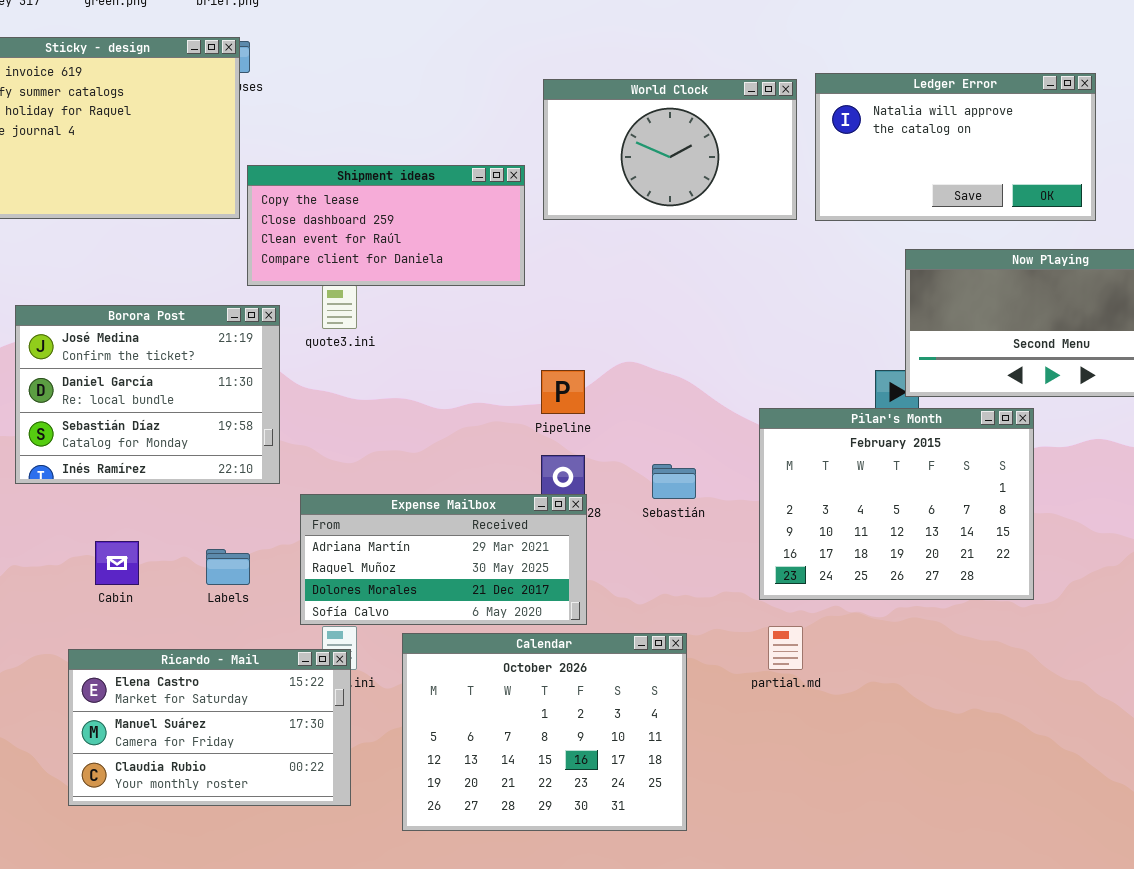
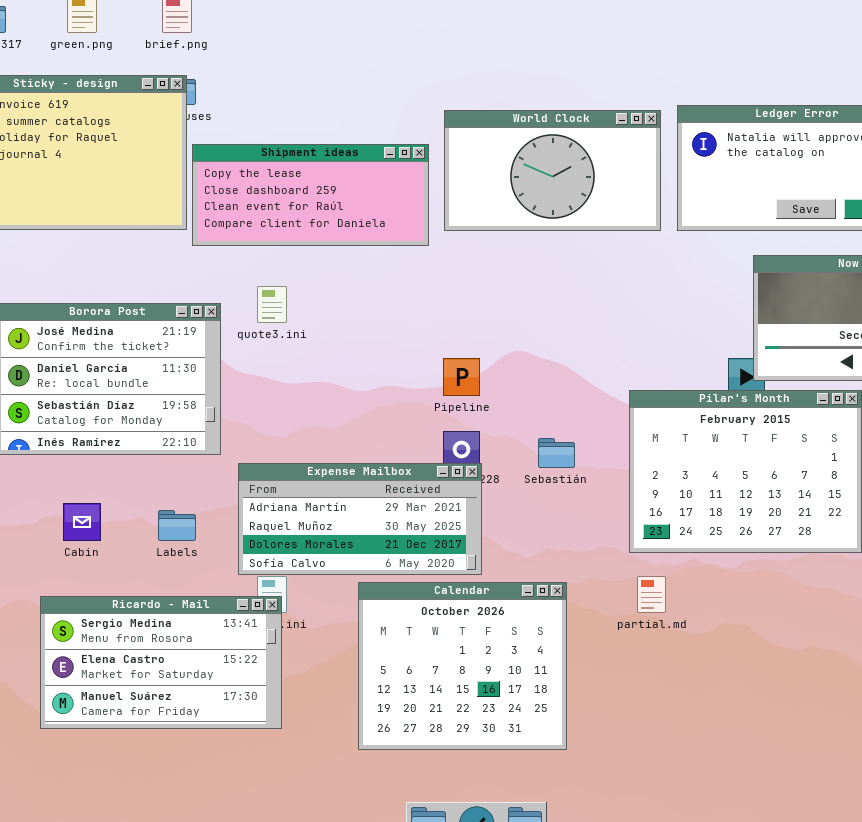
Shipment ideas: [247,165,525,286] -> [192,144,429,246], moved
Calendar: [402,633,687,831] -> [358,582,567,750], resized
Ricardo - Mail: [68,649,351,806] -> [40,596,282,729], scrolled up 1 row

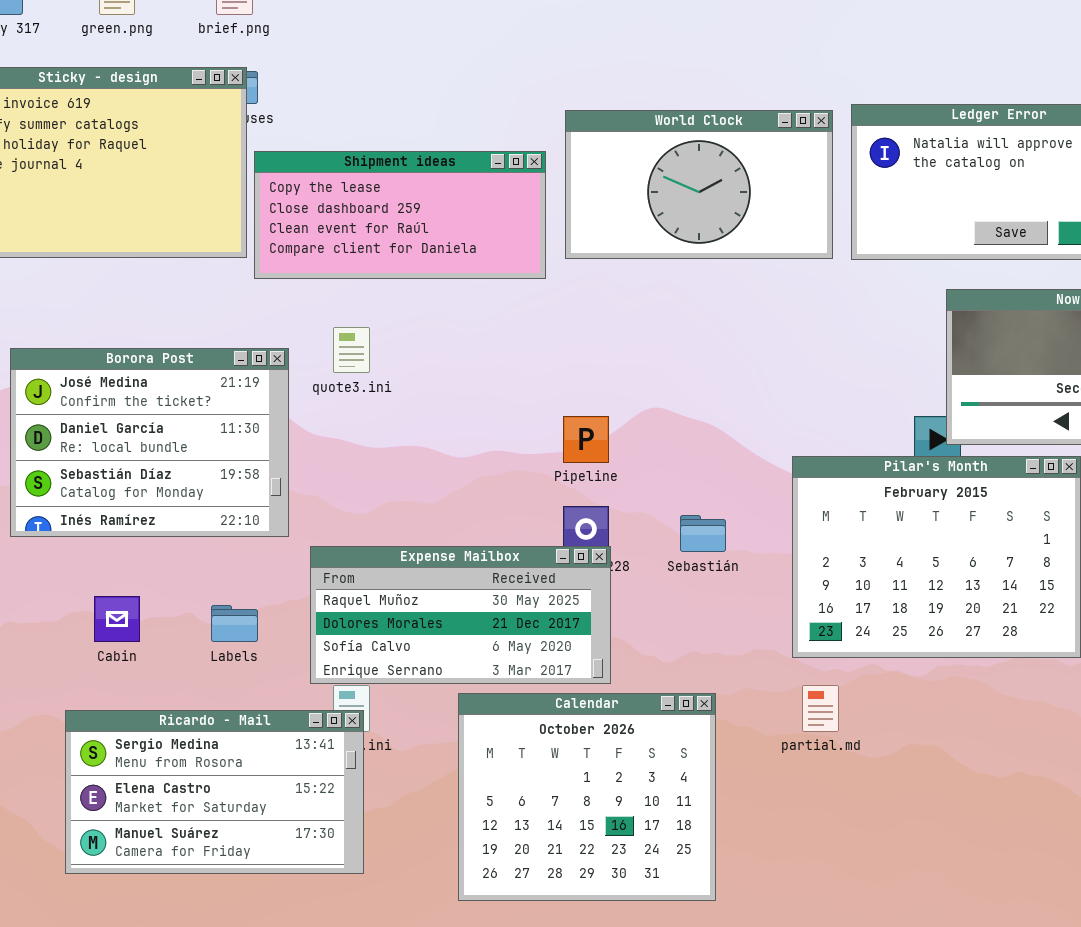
Expense Mailbox: [238,463,482,575] -> [310,546,611,684], scrolled down 1 row

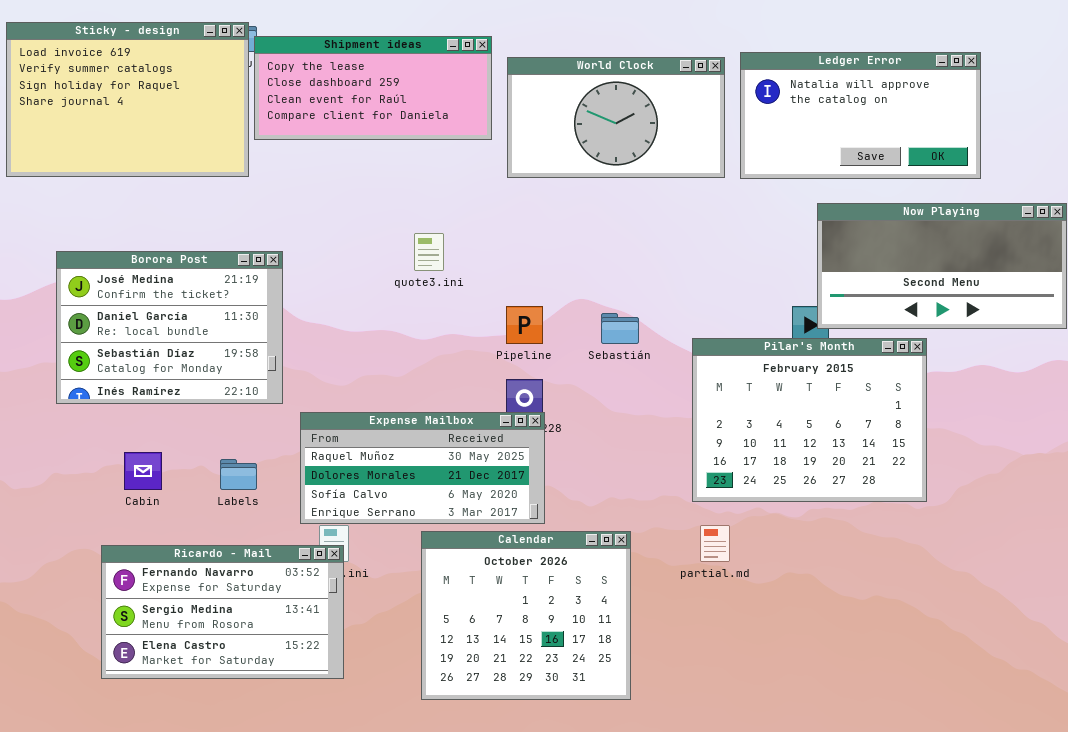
Shipment ideas: [254,151,546,279] -> [254,36,492,140], moved
quote3.ini: [333,327,370,373] -> [414,233,444,271], moved
Sebastián: [680,515,726,552] -> [601,313,639,344], moved
Ricardo - Mail: [65,710,364,874] -> [101,545,344,679], scrolled up 1 row

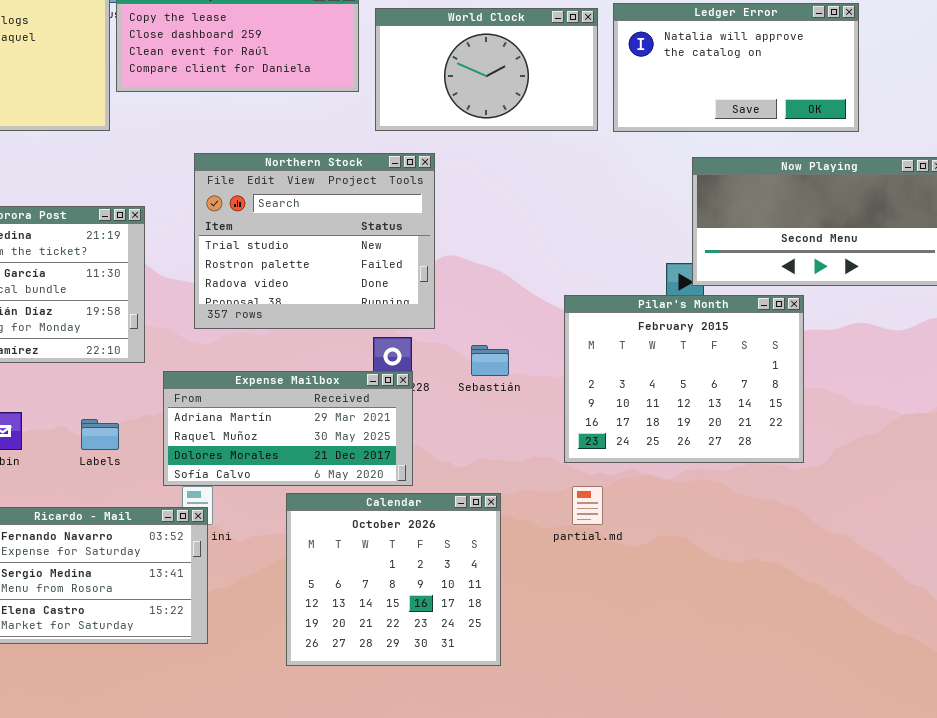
Northern Stock: none -> [194,153,435,329], opened
Sebastián: [601,313,639,344] -> [471,345,509,376], moved
Expense Mailbox: [300,412,545,524] -> [163,371,413,486], scrolled up 1 row

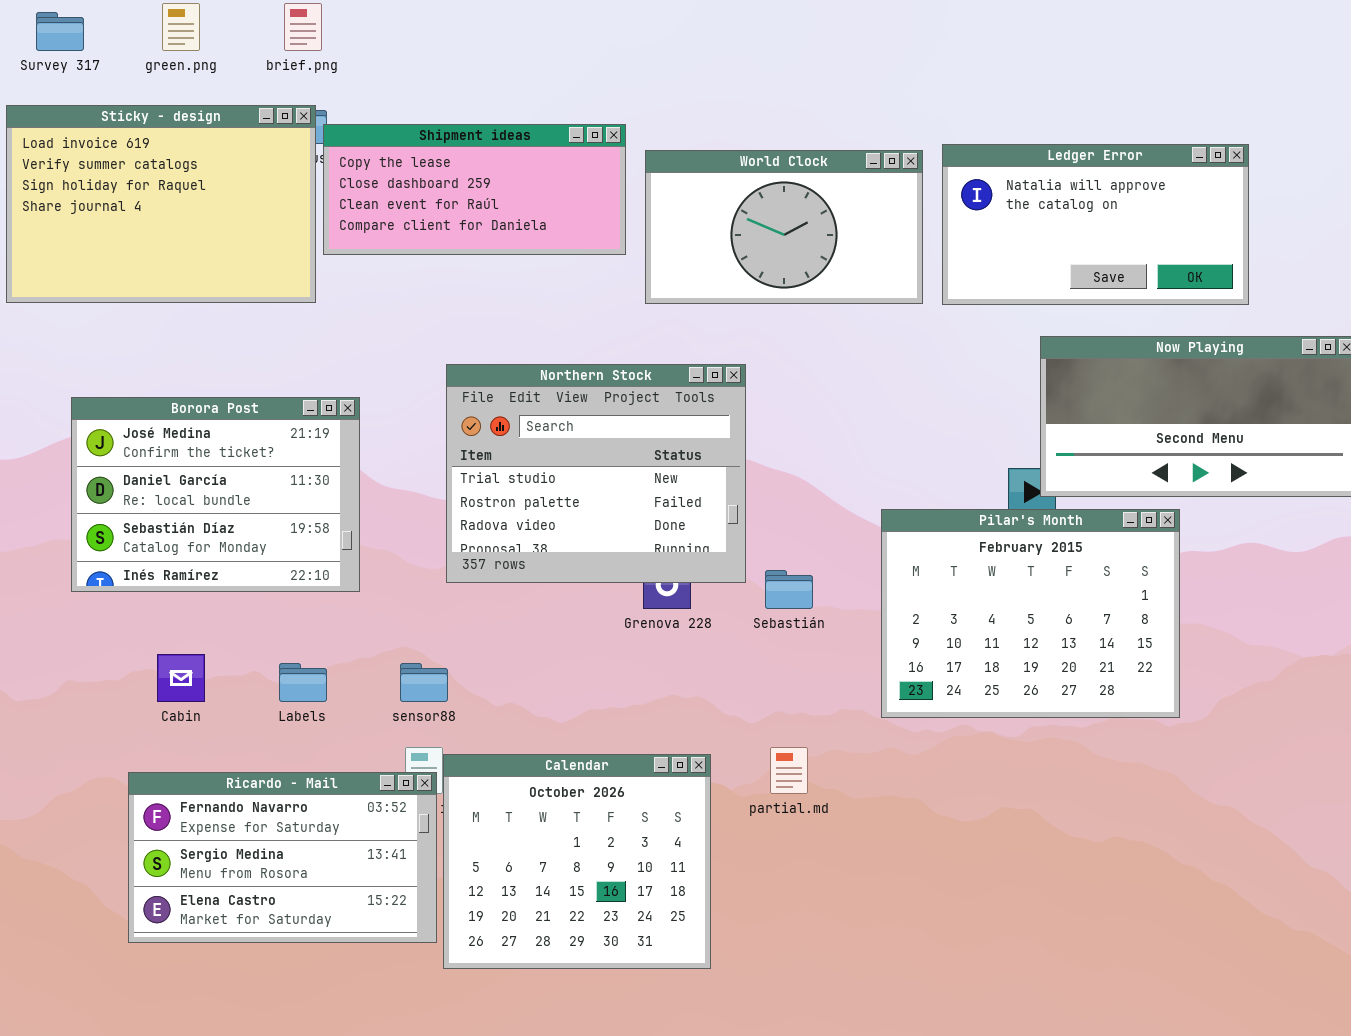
Northern Stock: [194,153,435,329] -> [446,364,746,583], moved
Expense Mailbox: [163,371,413,486] -> none, closed
partial.md: [572,486,603,525] -> [770,747,808,794], moved
Calendar: [286,493,501,666] -> [443,754,711,969], moved

